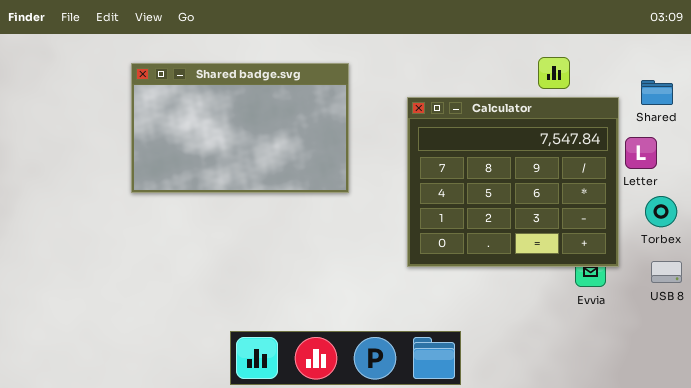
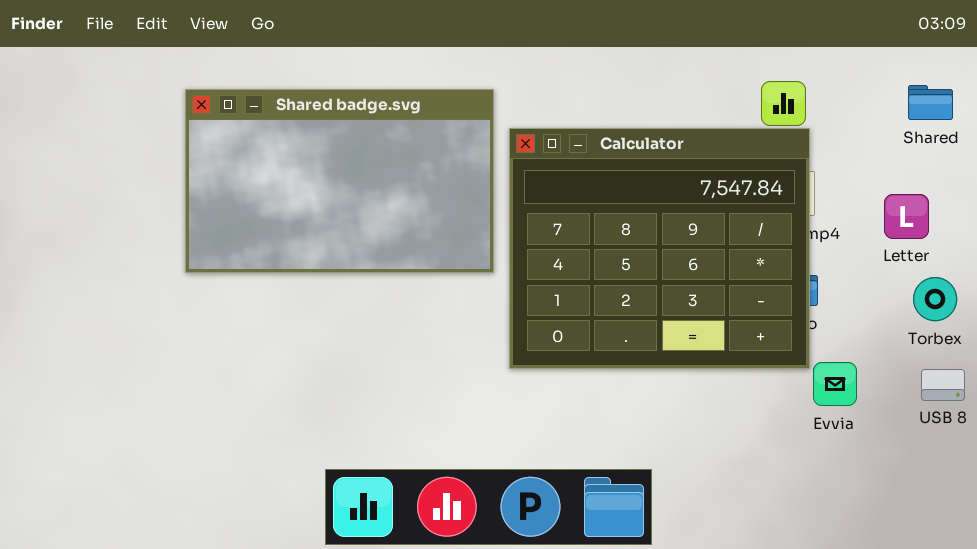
Shared: [641,80,673,105] -> [908,85,953,120], moved
Calculator: [407,97,619,267] -> [509,128,810,369], moved

